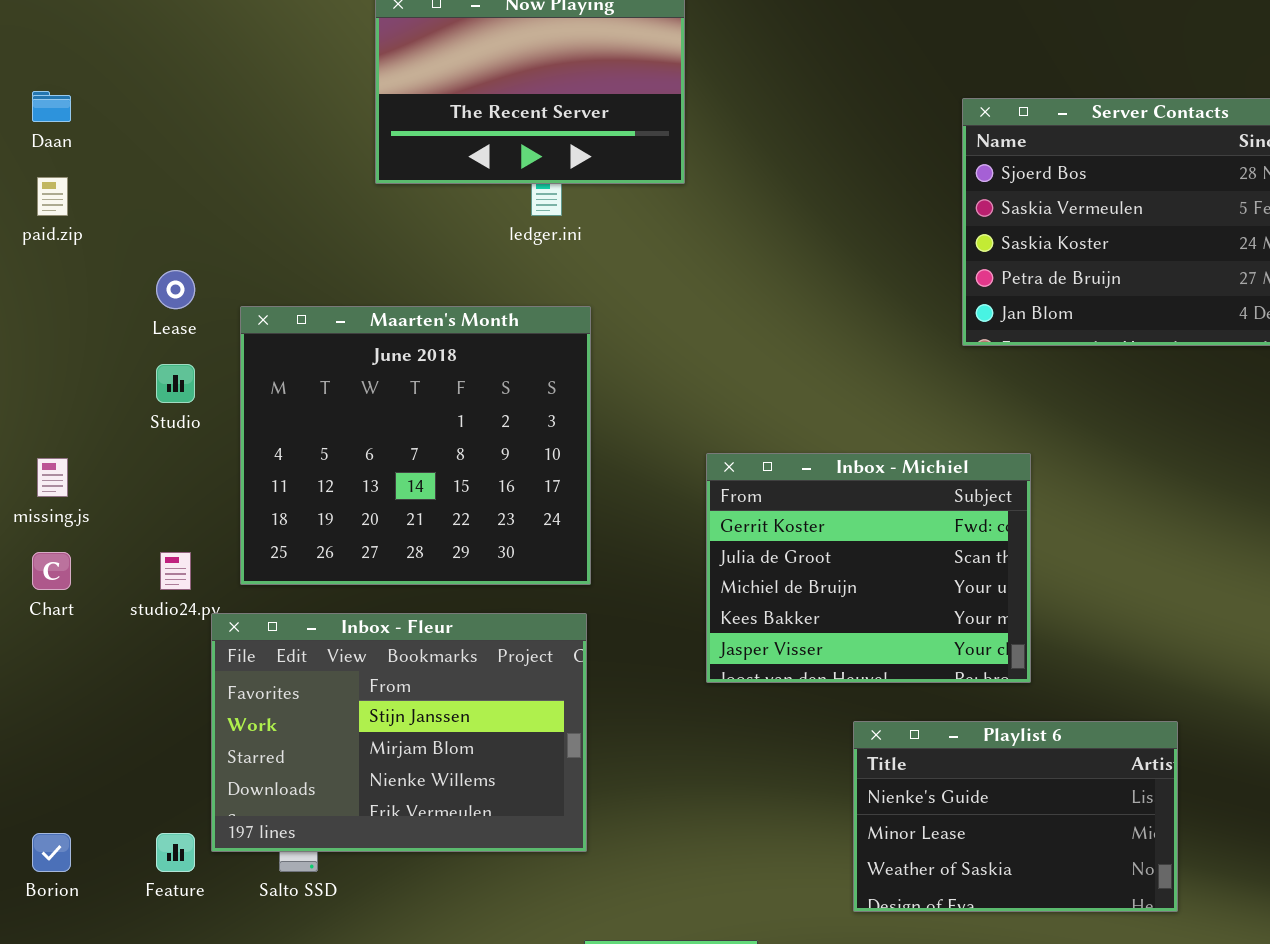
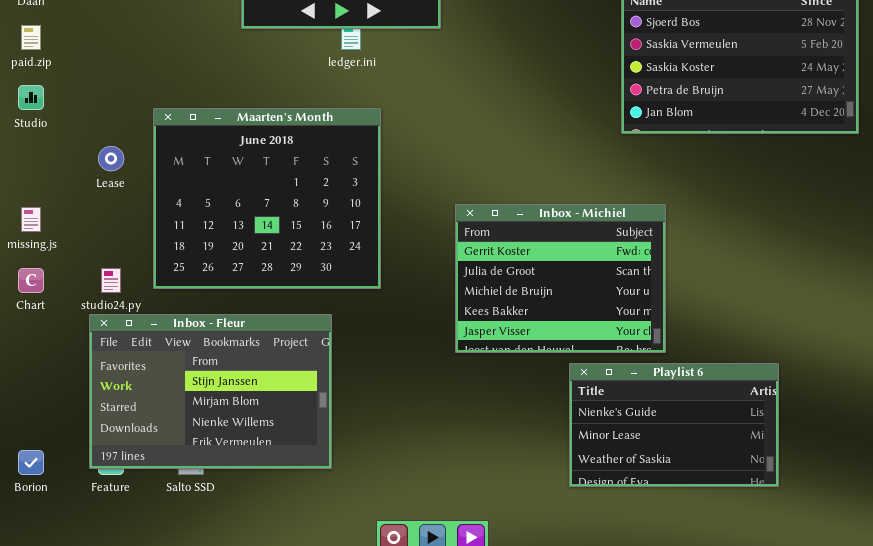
Lease: [156,270,195,309] -> [98,146,124,171], moved
Studio: [156,364,195,403] -> [18,85,44,110], moved
Inbox - Fleur: [211,613,587,852] -> [89,314,332,469], moved
Playlist 6: [853,721,1178,912] -> [569,363,779,487], moved

